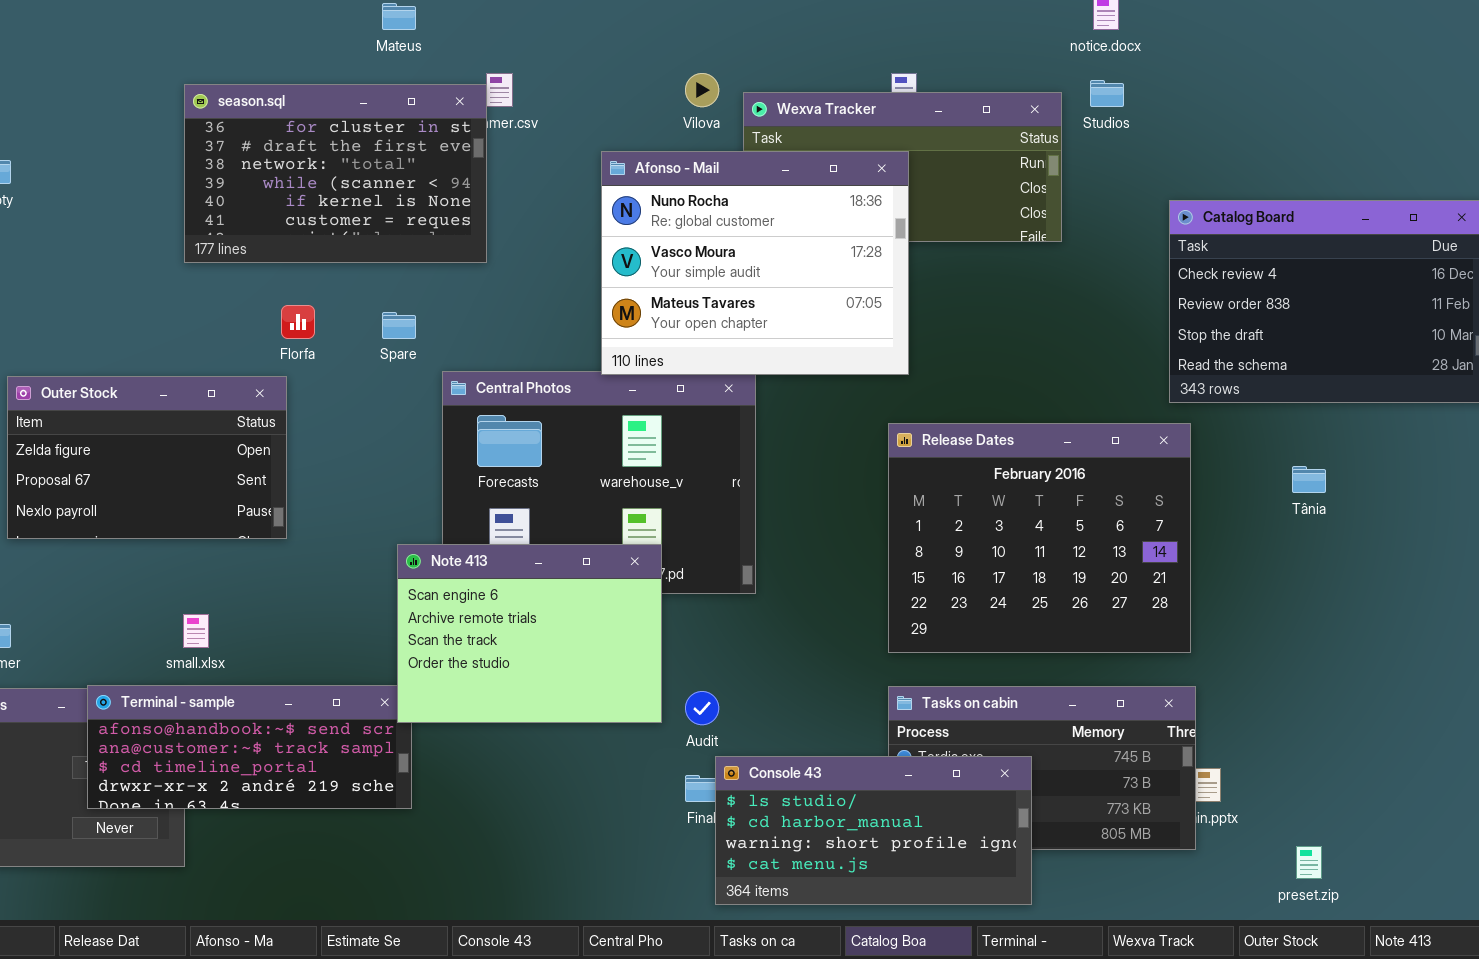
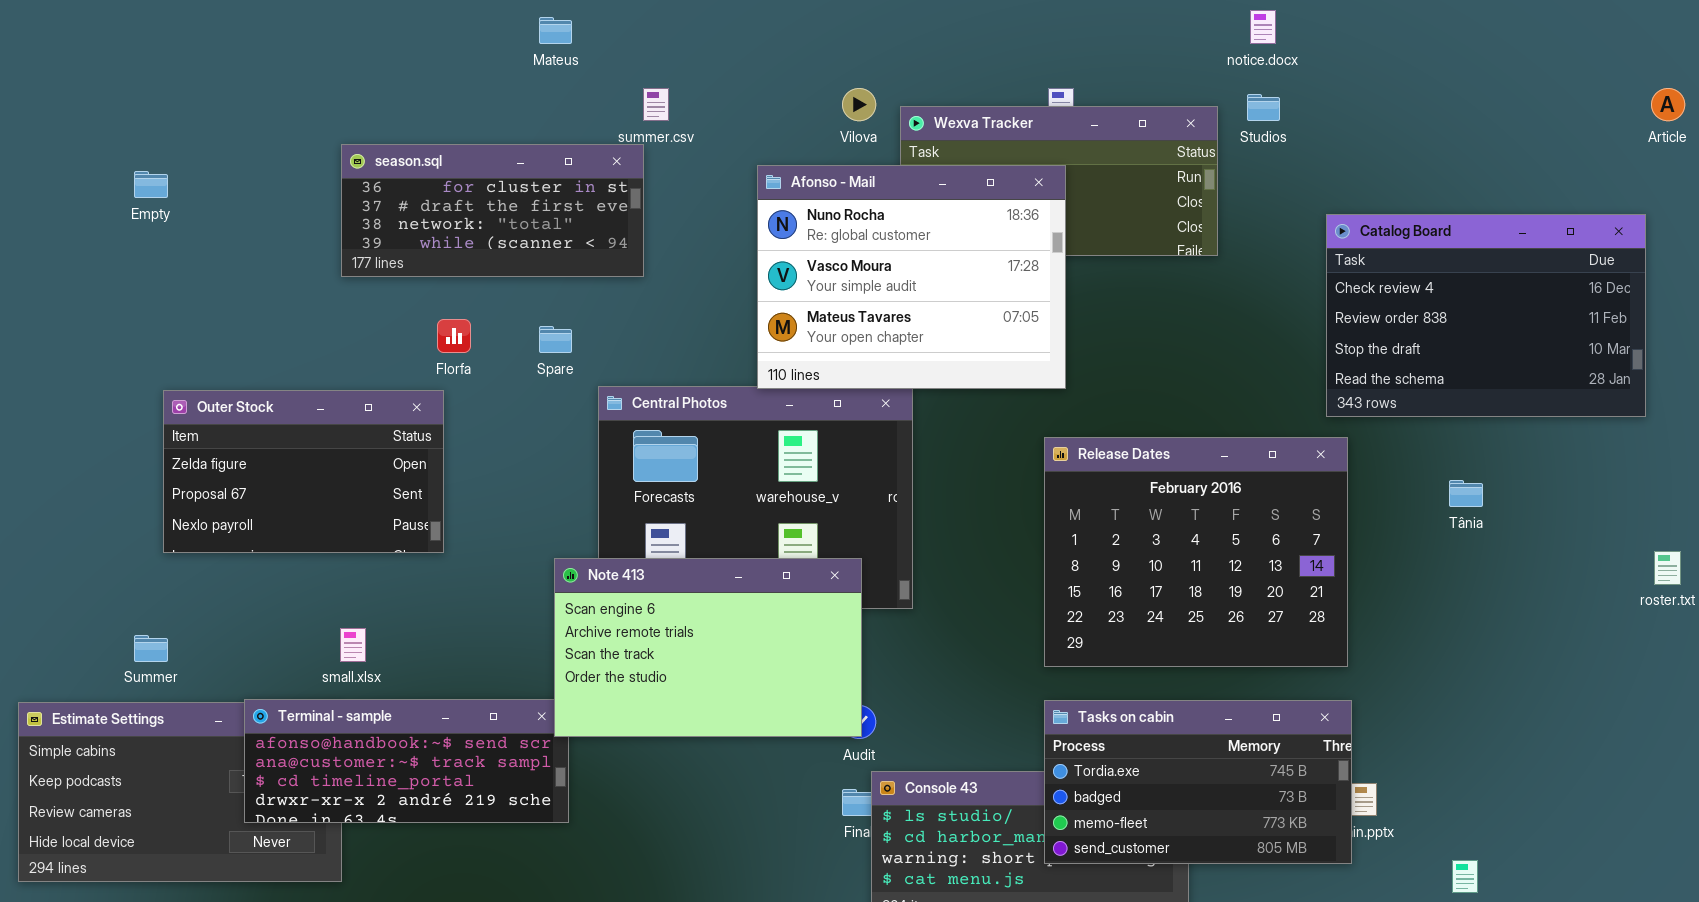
season.sql: [184,84,487,263] -> [341,144,644,277], resized
Note 413: [397,544,662,723] -> [554,558,862,737], resized
Tasks on cabin: [888,686,1196,850] -> [1044,700,1352,864], raised

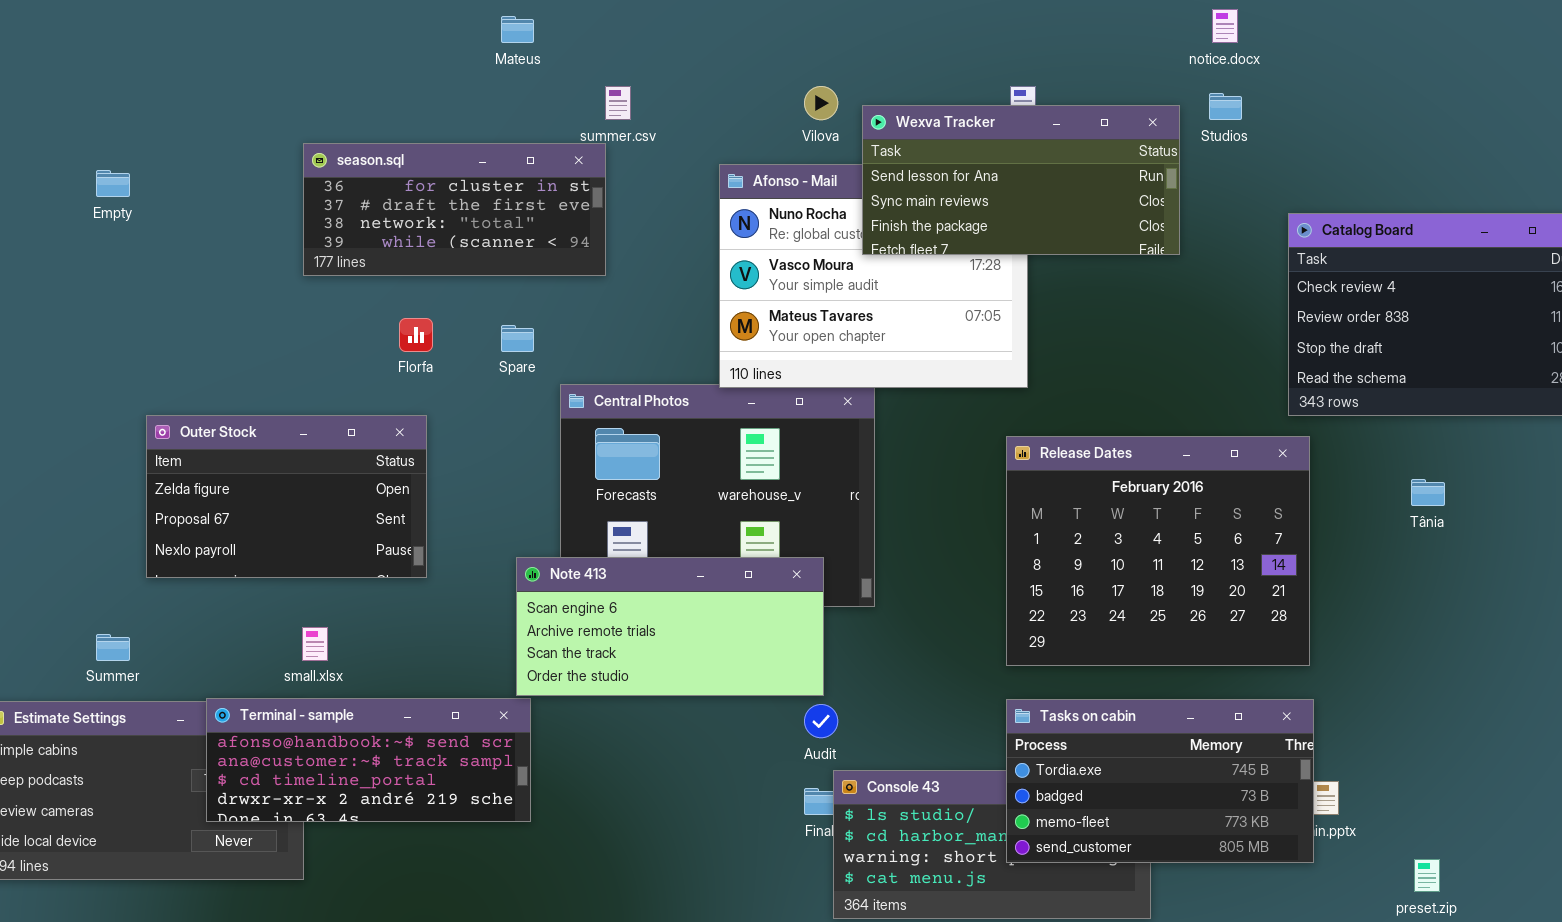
Wexva Tracker: [900,106,1218,256] -> [862,105,1180,255], raised
Outer Stock: [163,390,444,553] -> [146,415,427,578], moved
Note 413: [554,558,862,737] -> [516,557,824,696], resized

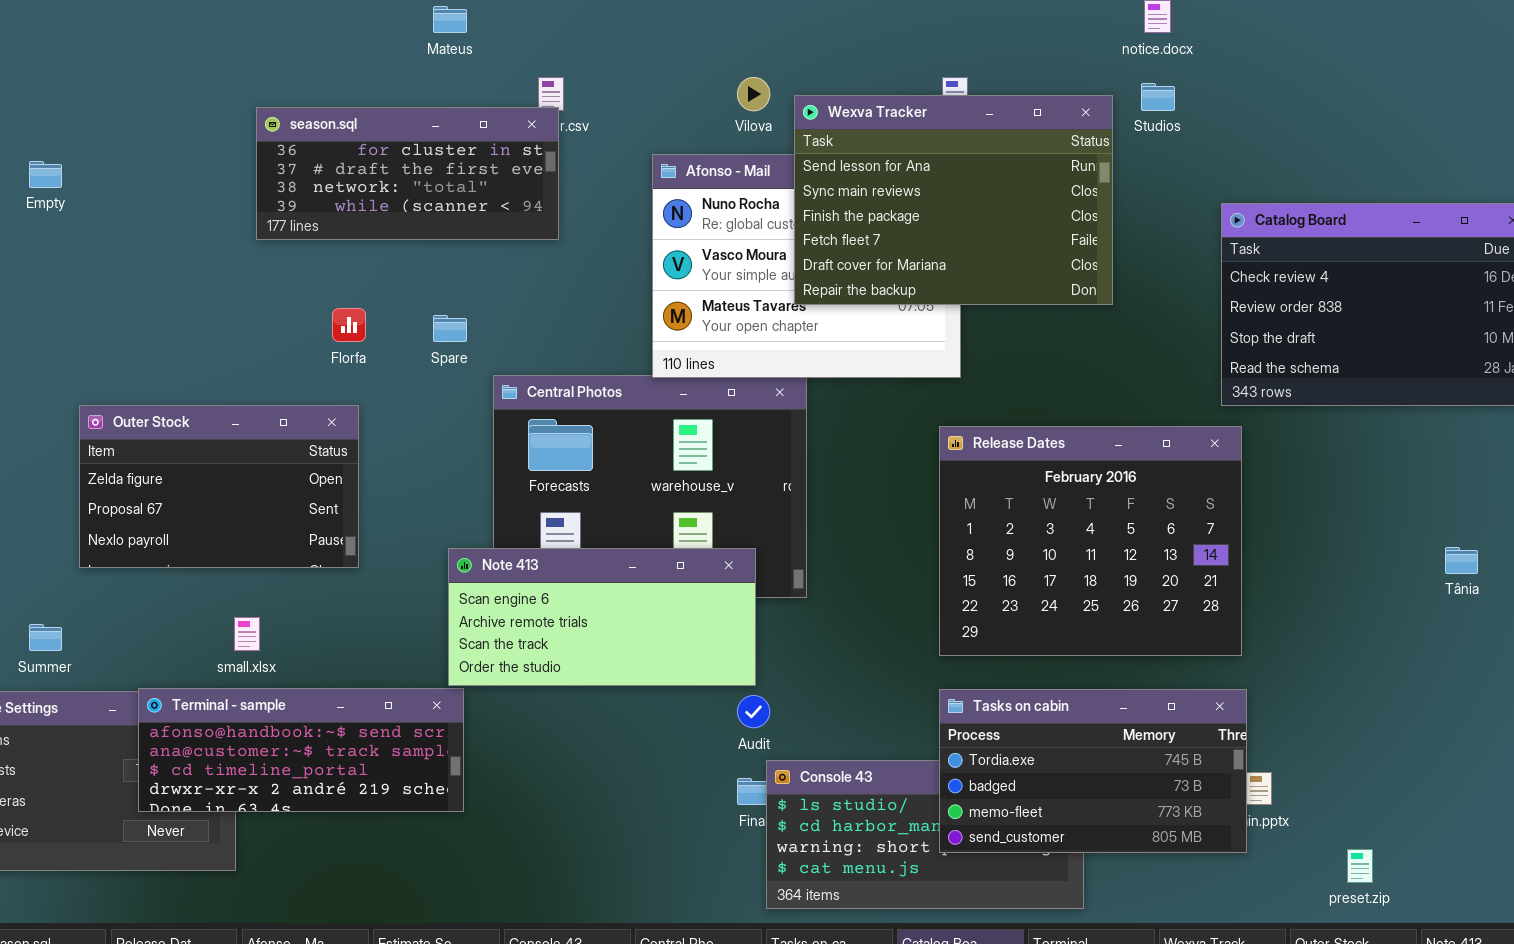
Wexva Tracker: [862,105,1180,255] -> [794,95,1113,305], resized
season.sql: [303,143,606,276] -> [256,107,559,240], moved
Tânia: [1411,479,1445,506] -> [1445,547,1478,574], moved

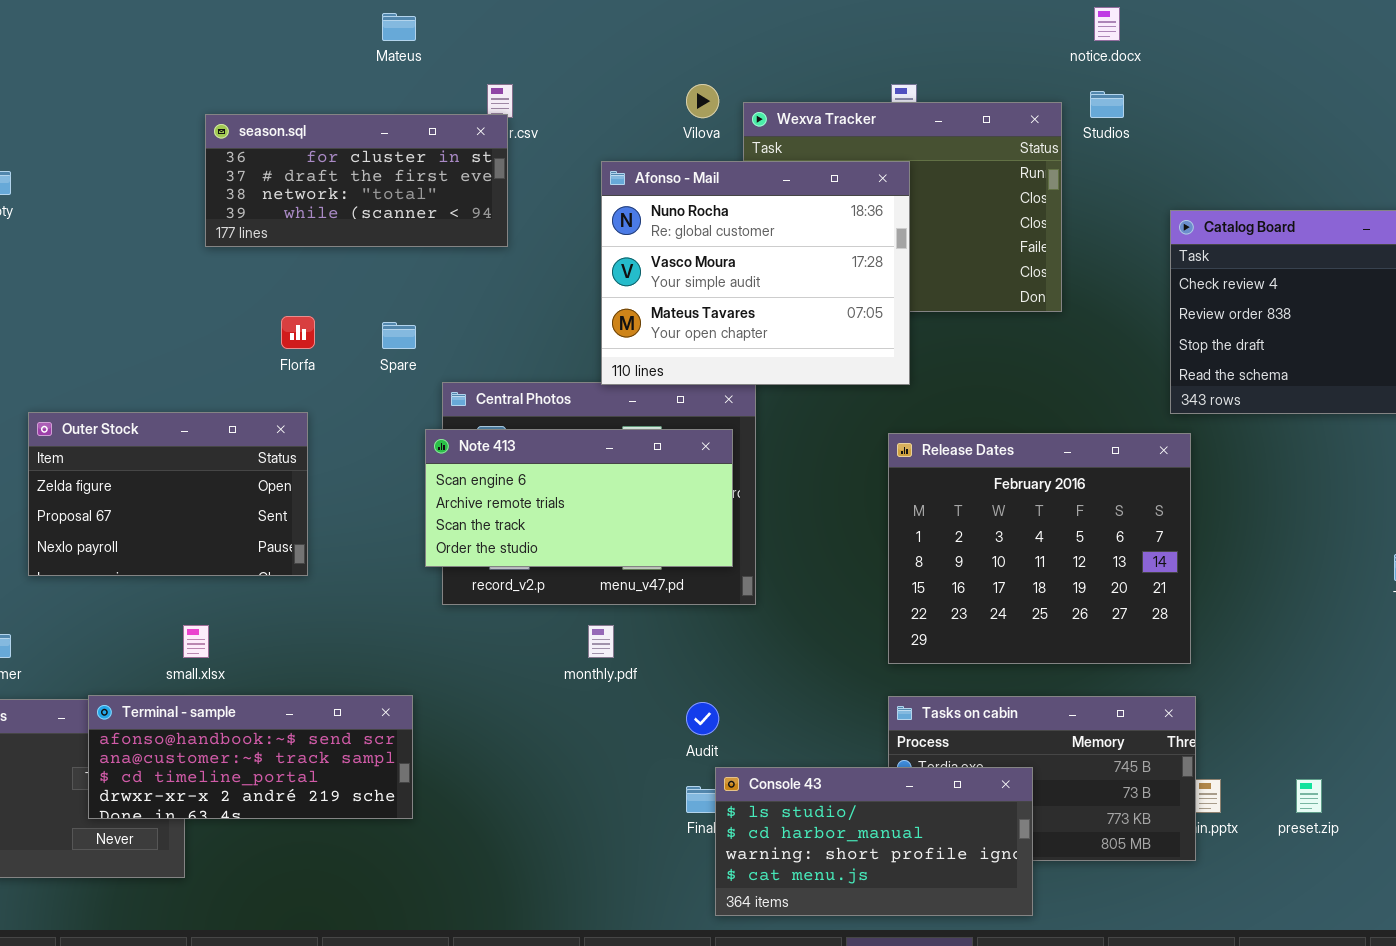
Afonso - Mail: [652,154,961,378] -> [601,161,910,385], raised
Note 413: [448,548,756,686] -> [425,429,733,567], moved
Console 43: [766,760,1084,909] -> [715,767,1033,916], raised
preset.zip: [1347,849,1373,883] -> [1296,779,1322,813], moved

